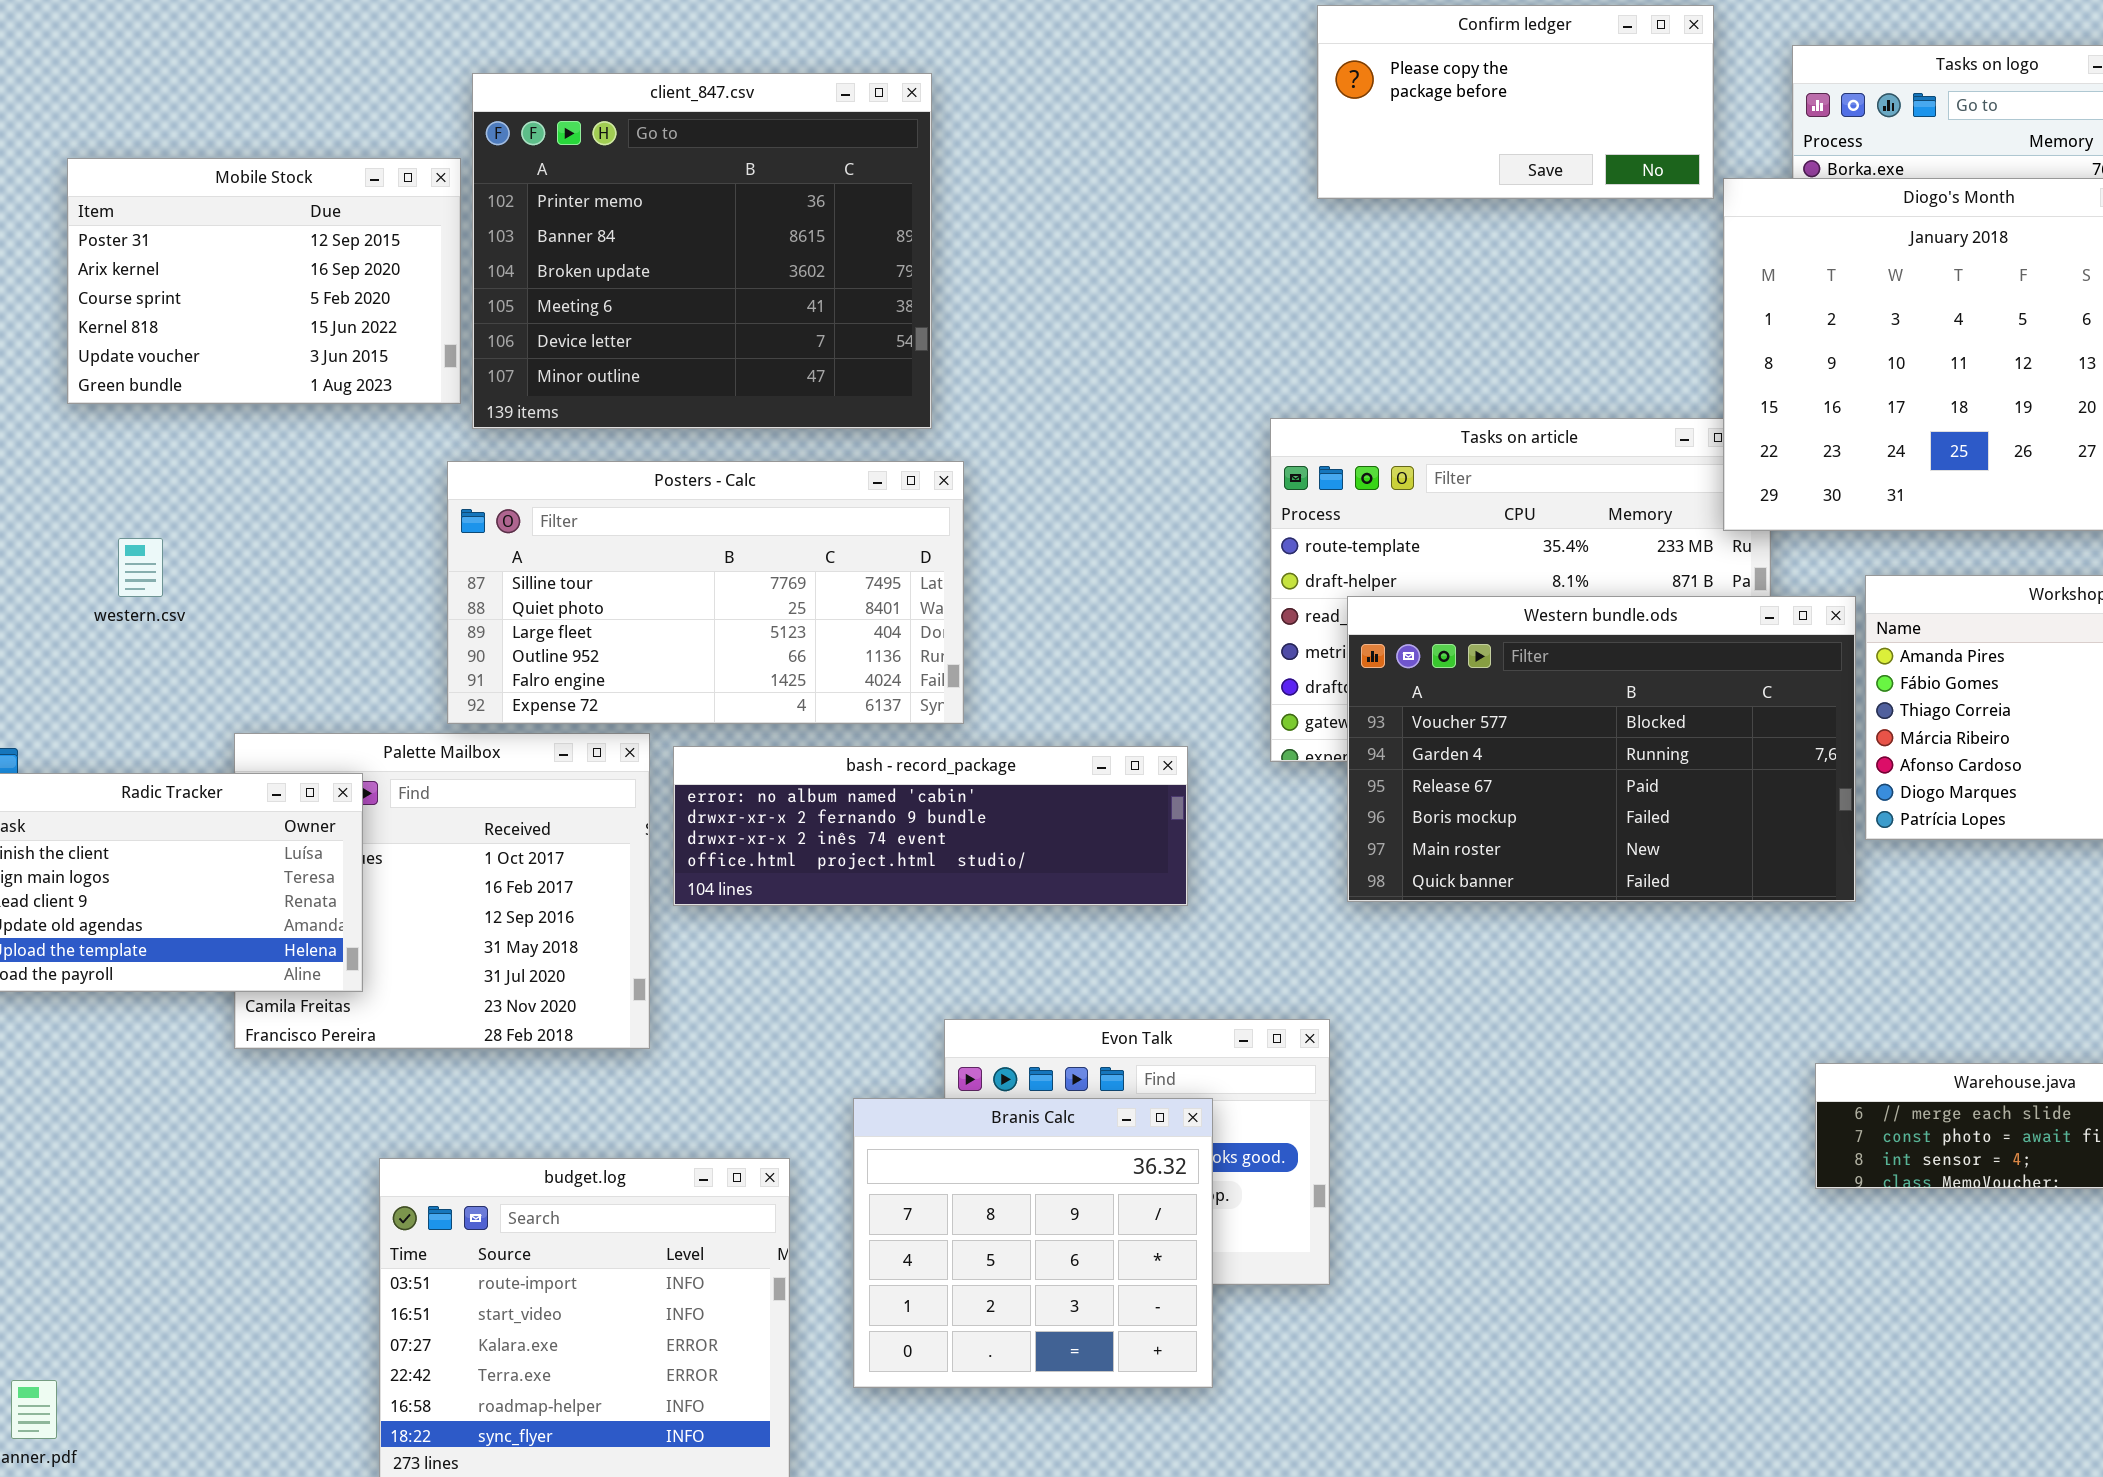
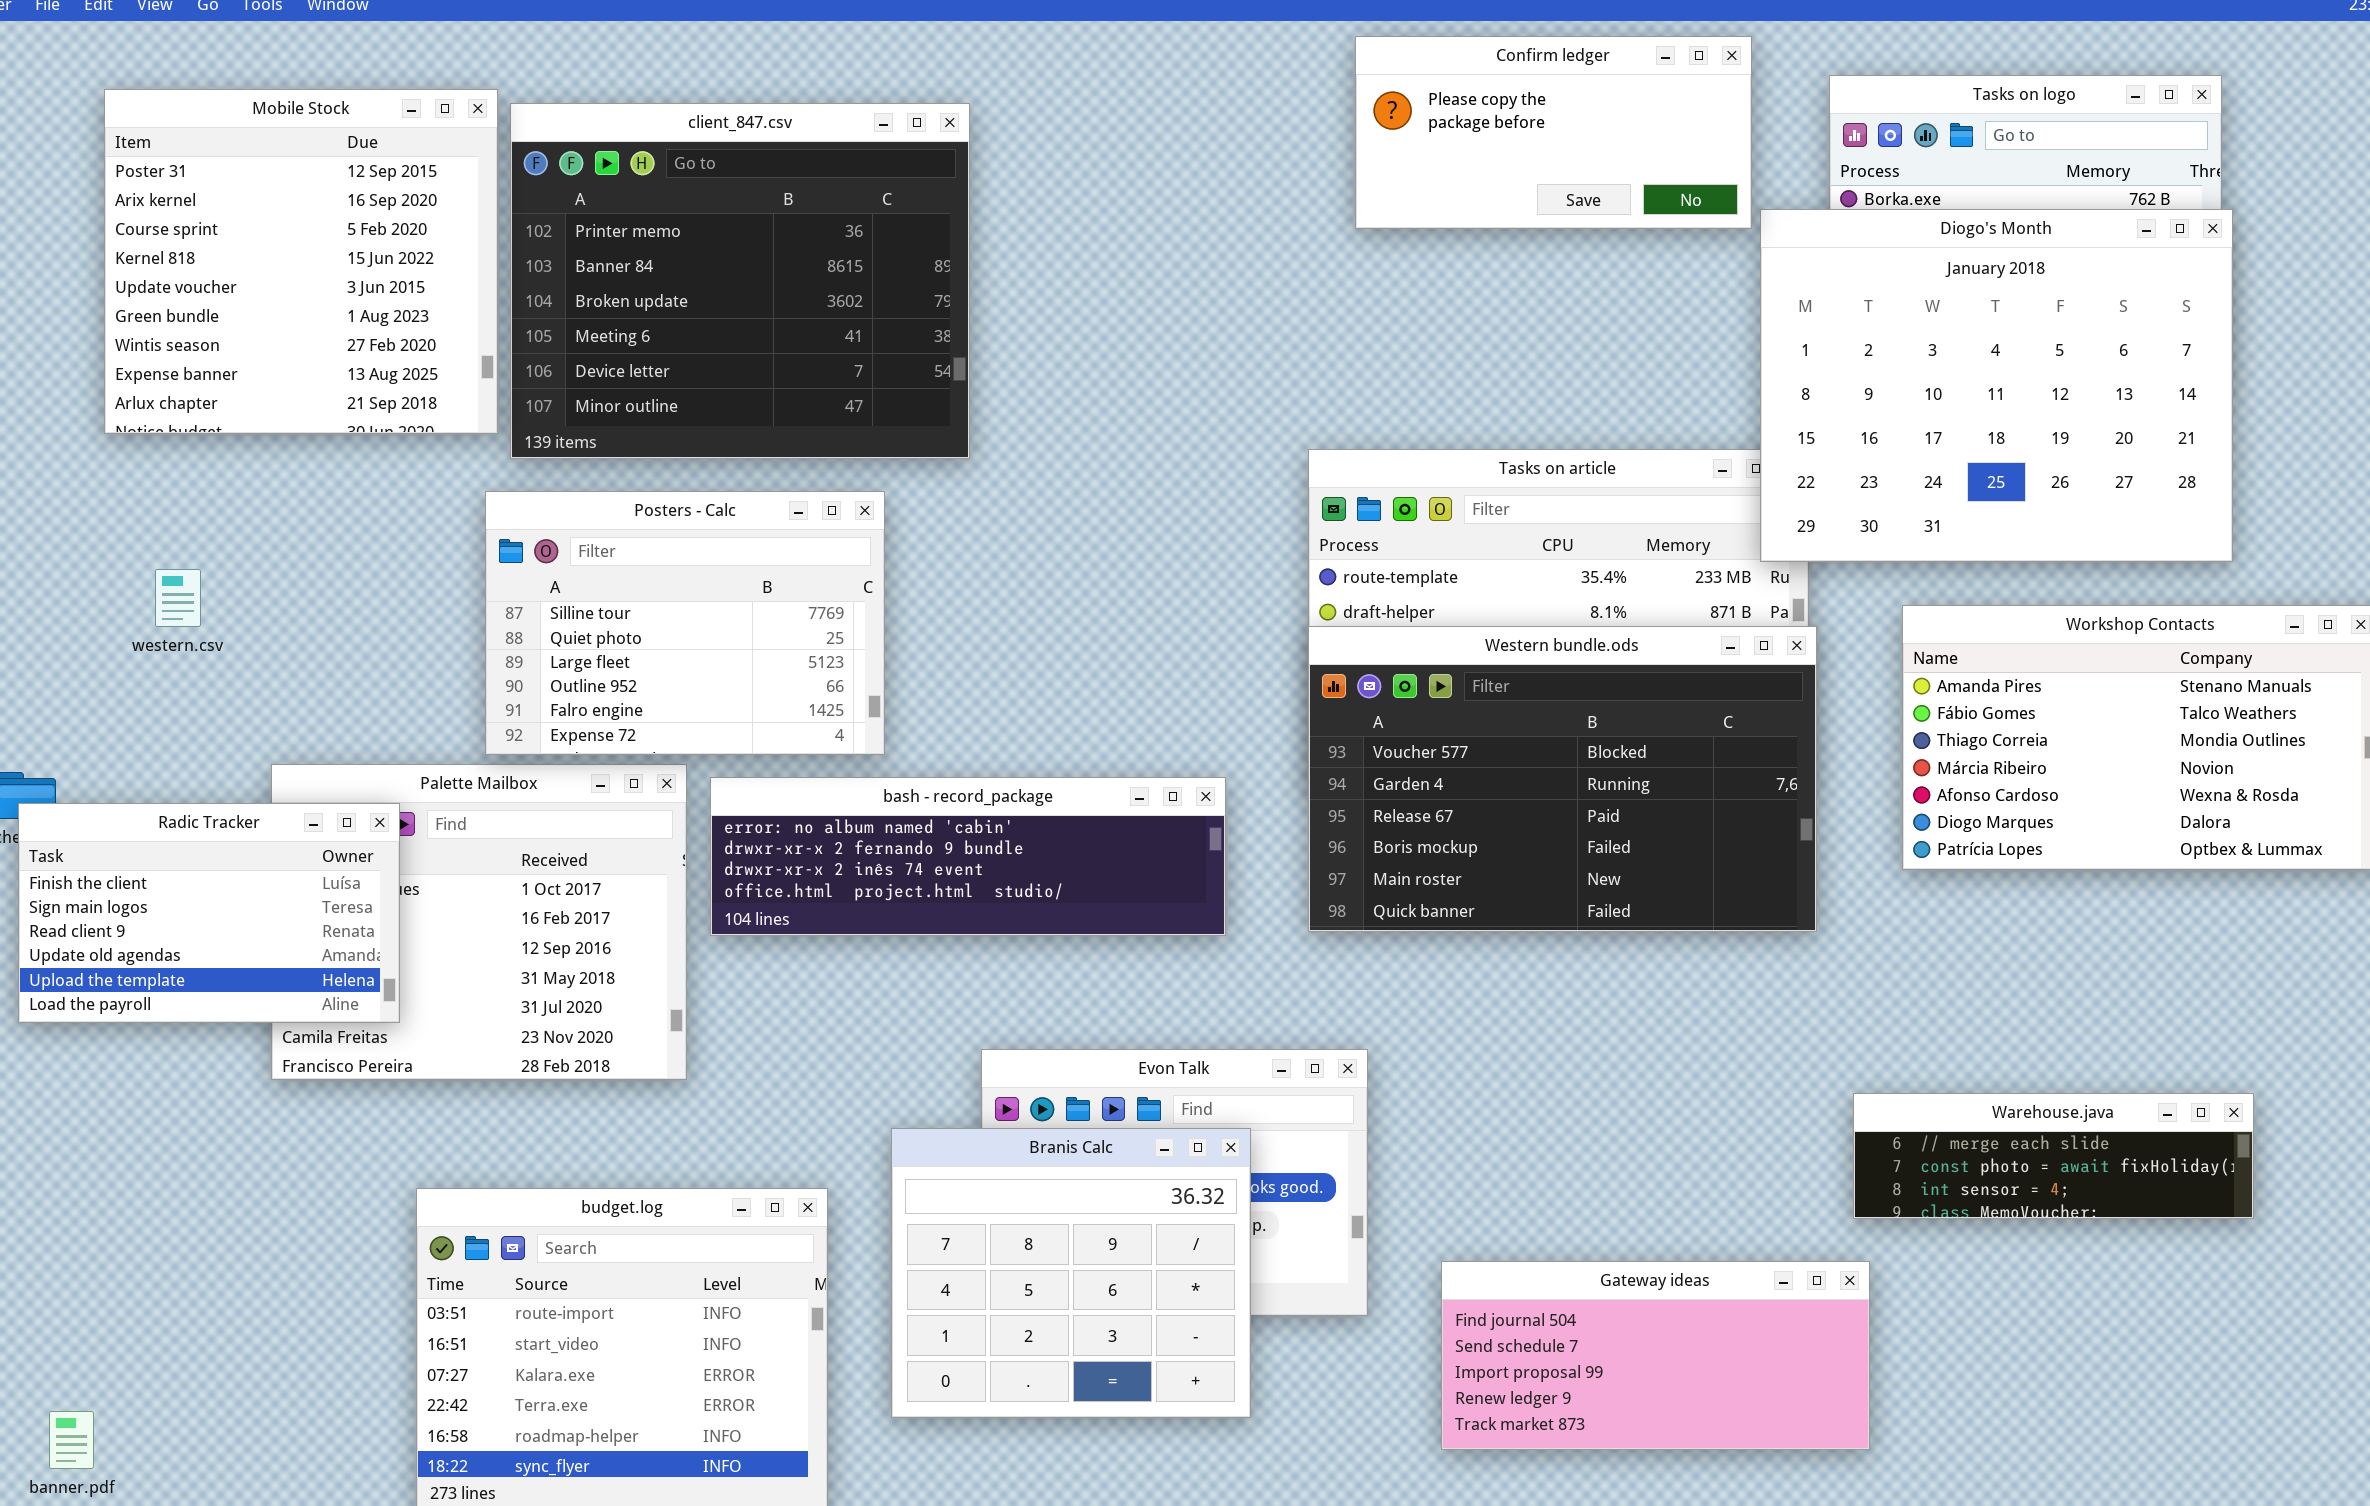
Mobile Stock: [67,158,461,404] -> [104,89,498,434], resized
Posters - Calc: [447,461,964,724] -> [485,491,885,755], resized
Western bundle.ods: [1347,596,1856,902] -> [1308,626,1817,932], moved
Gateway ideas: none -> [1441,1261,1870,1450], opened

